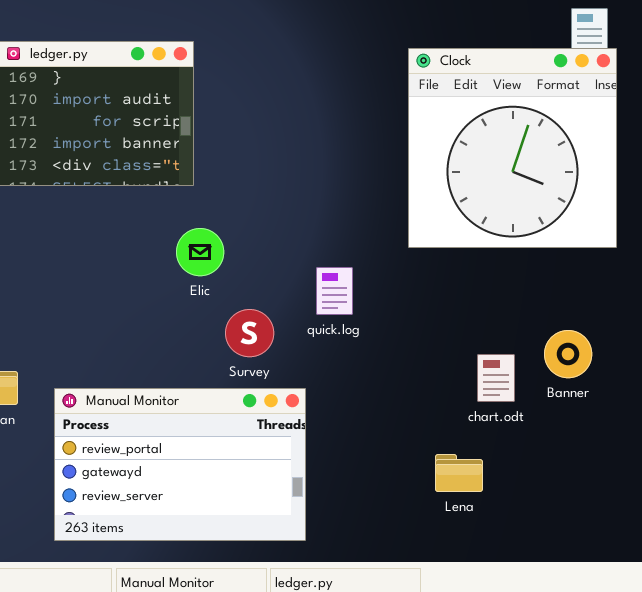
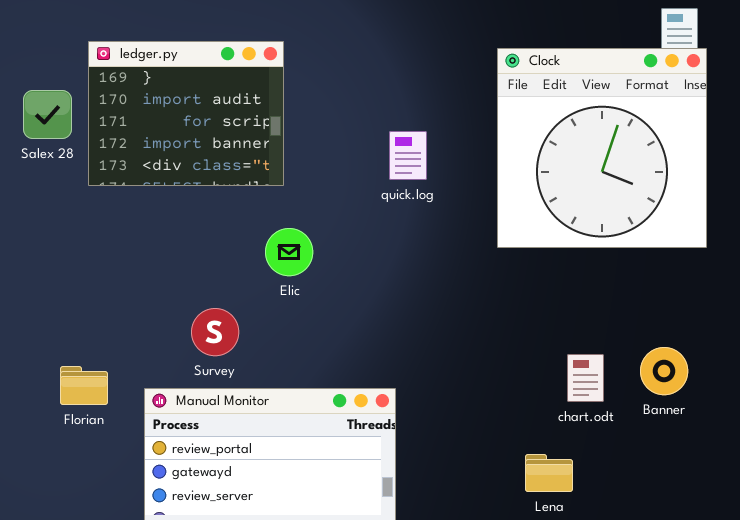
quick.log: [316,267,353,315] -> [389,131,427,180], moved
Survey: [225,309,274,357] -> [191,308,239,356], moved
Banner: [544,330,592,378] -> [640,347,688,395], moved

